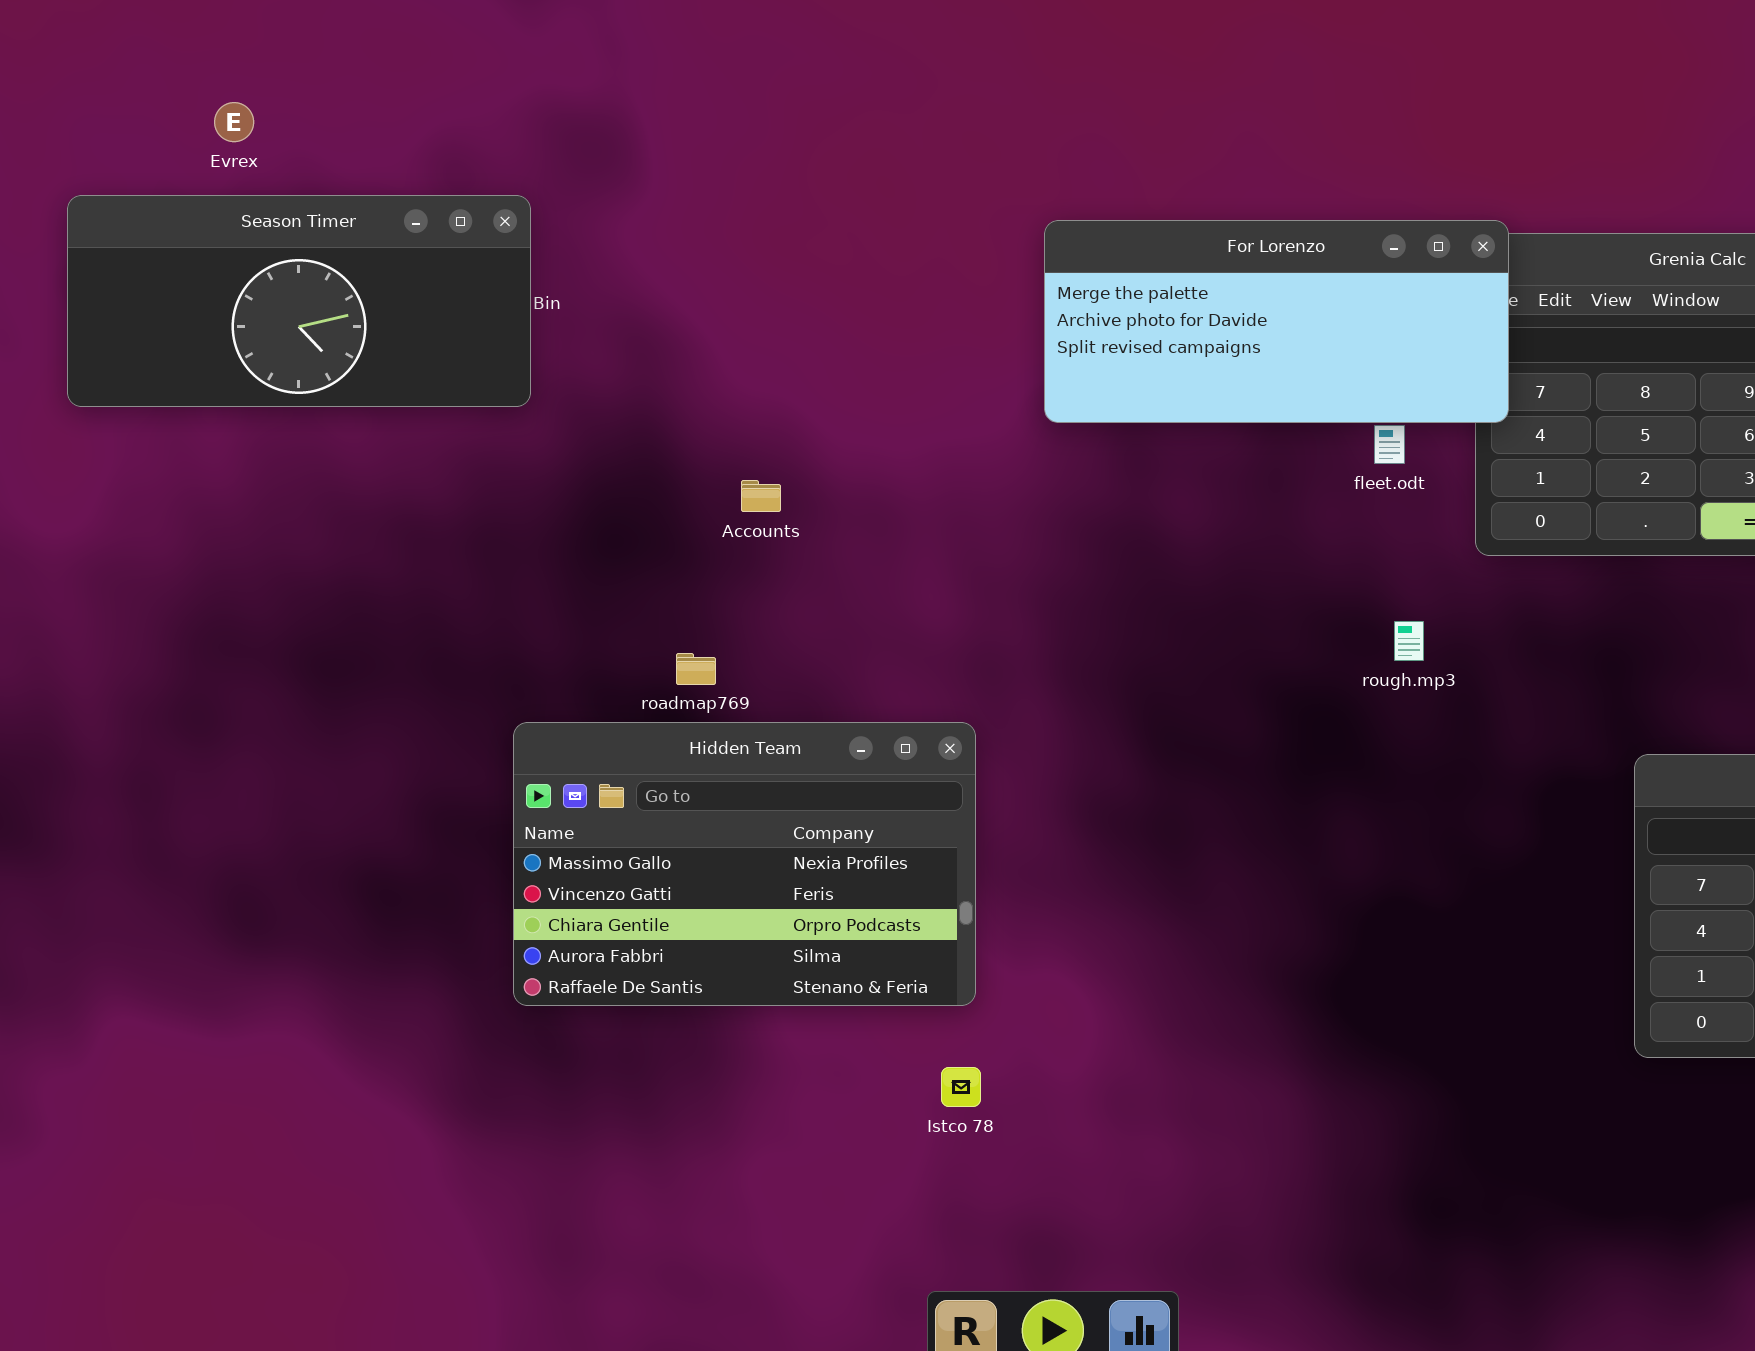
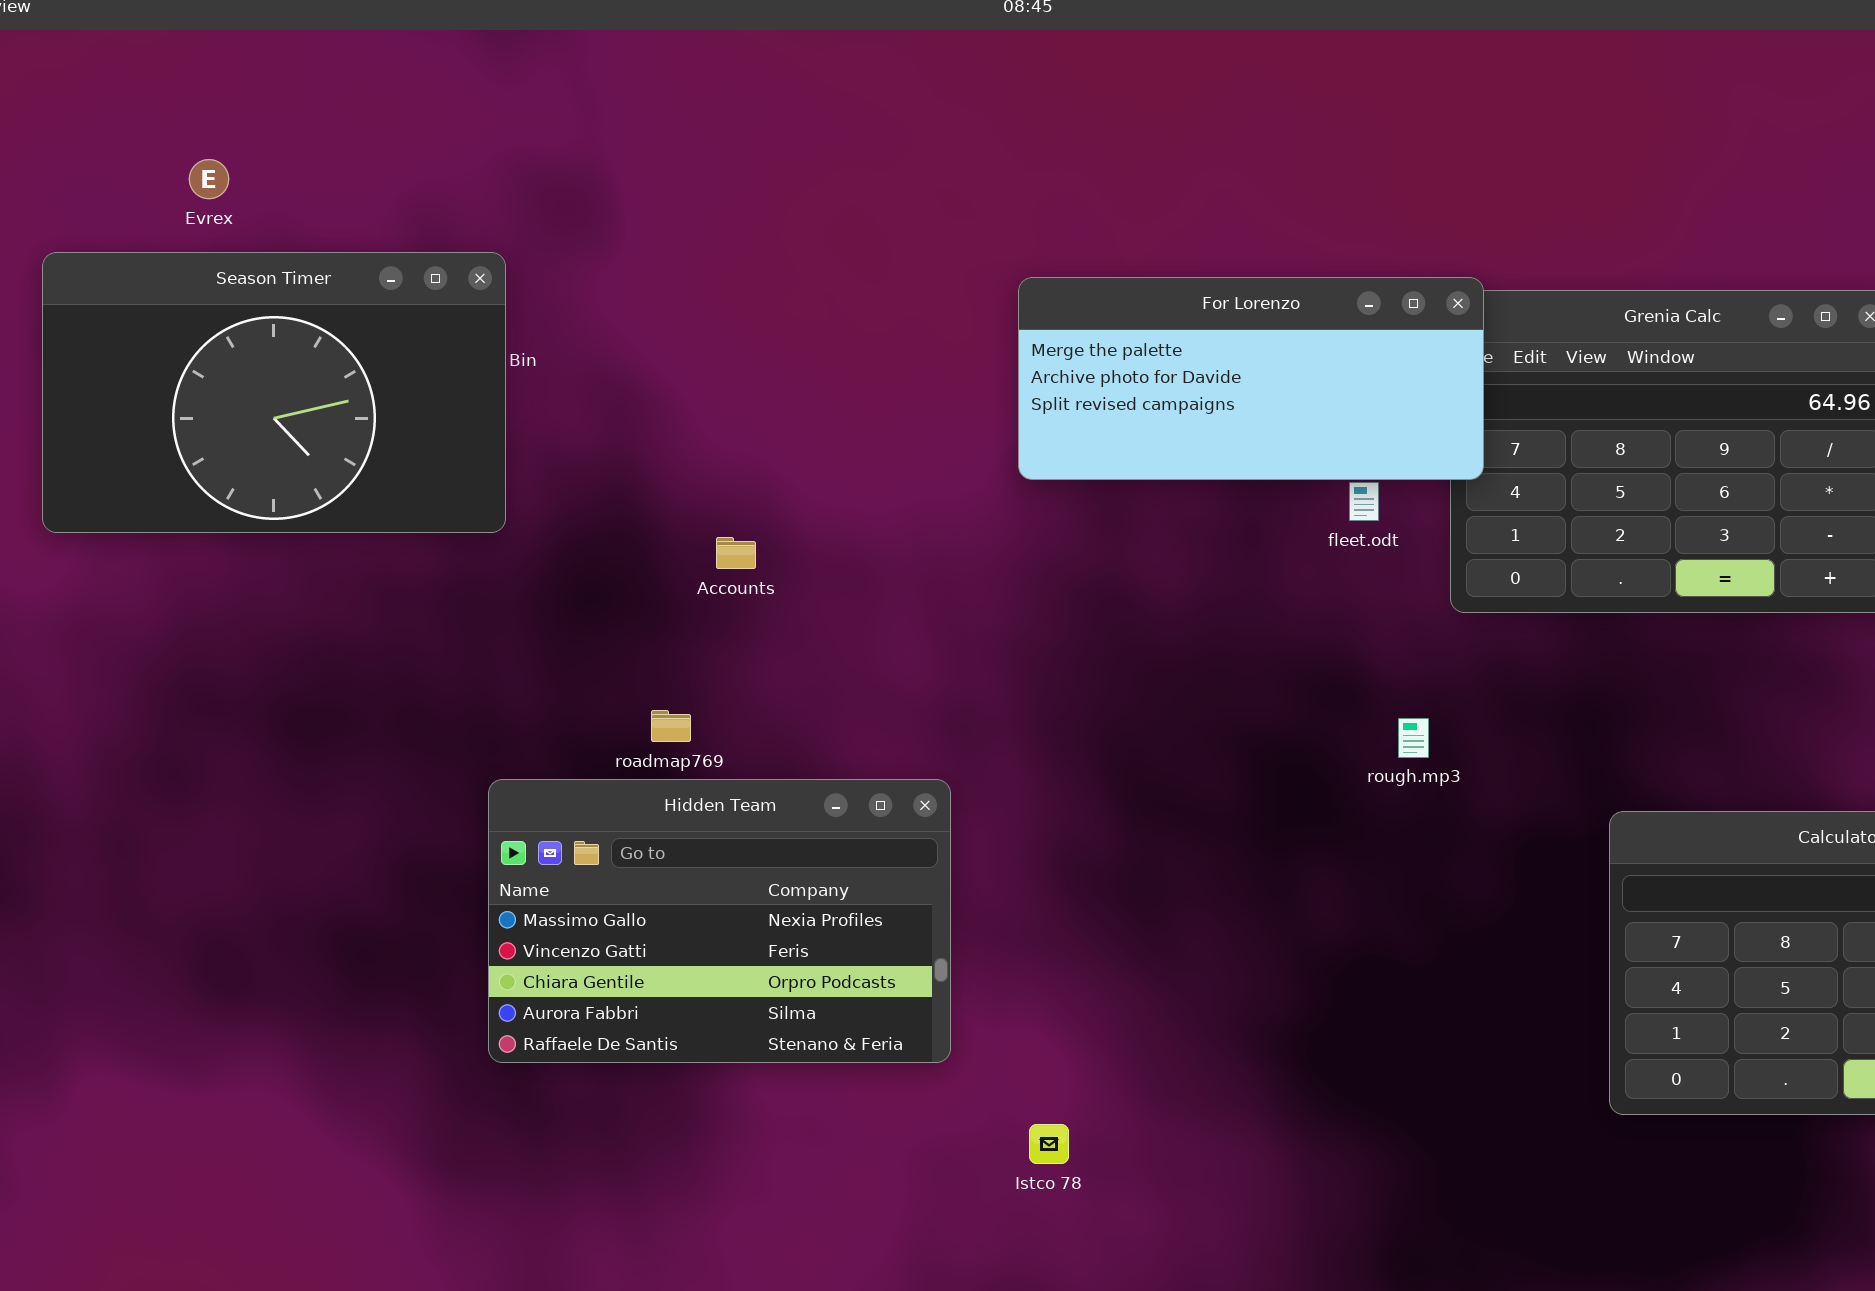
Season Timer: [67,195,531,407] -> [42,252,506,533], resized
rough.mp3: [1394,621,1424,661] -> [1398,718,1429,758], moved
Istco 78: [941,1067,981,1107] -> [1029,1124,1069,1164], moved

